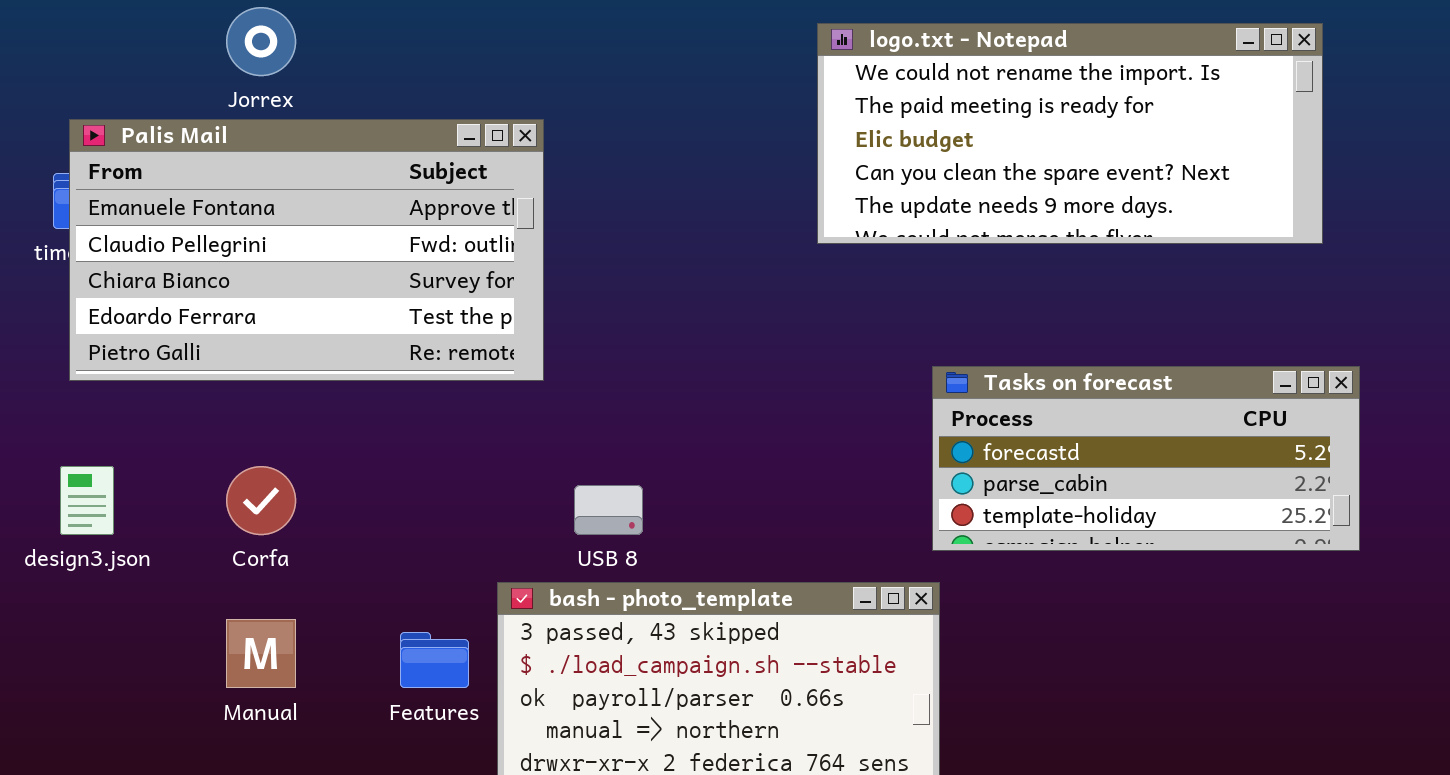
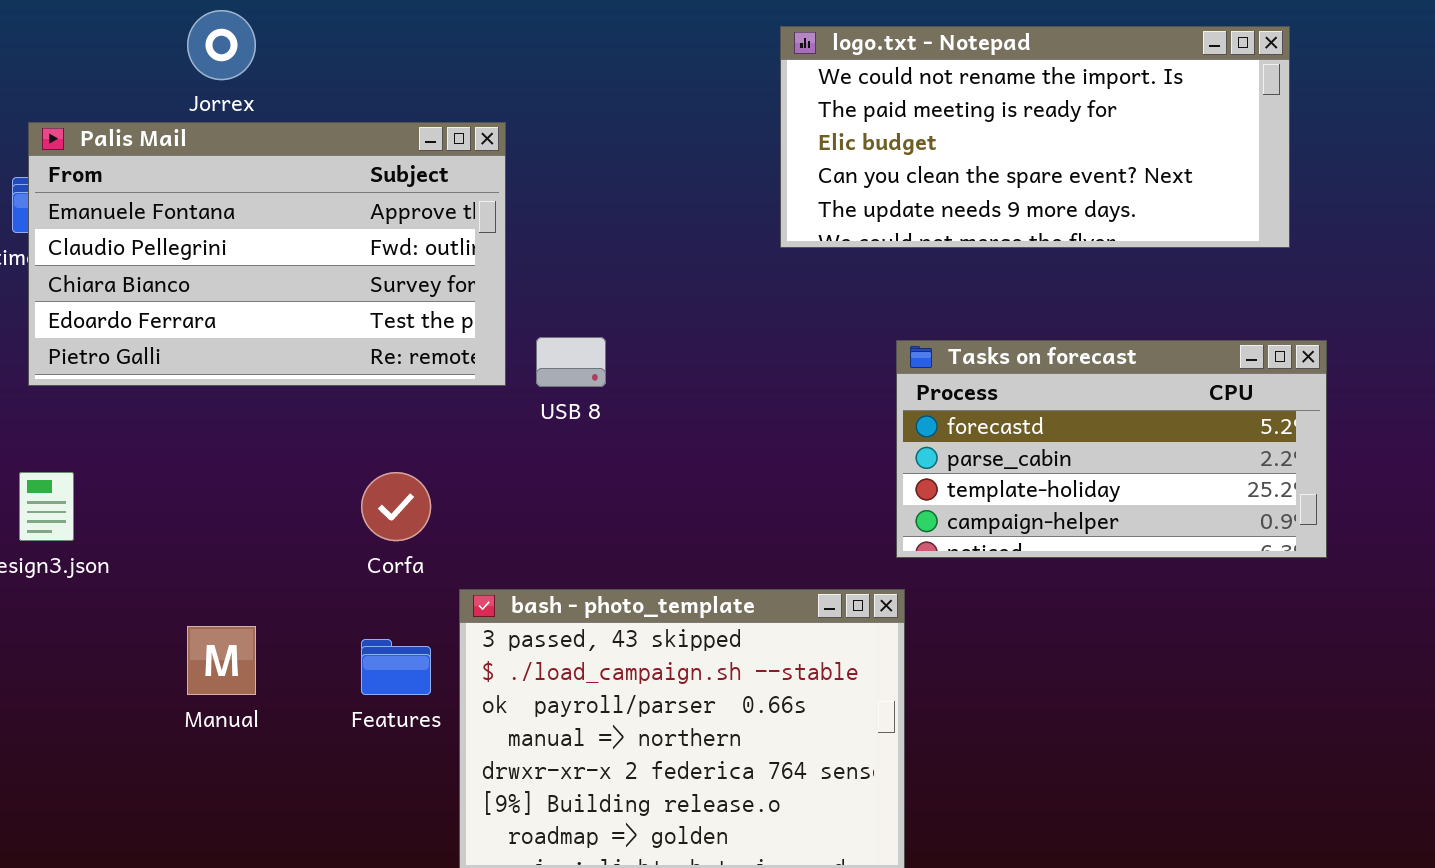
Tasks on forecast: [932,366,1360,551] -> [896,340,1327,558], resized
Corfa: [226,466,296,535] -> [361,472,431,541], moved
USB 8: [574,485,643,535] -> [536,337,606,387], moved

